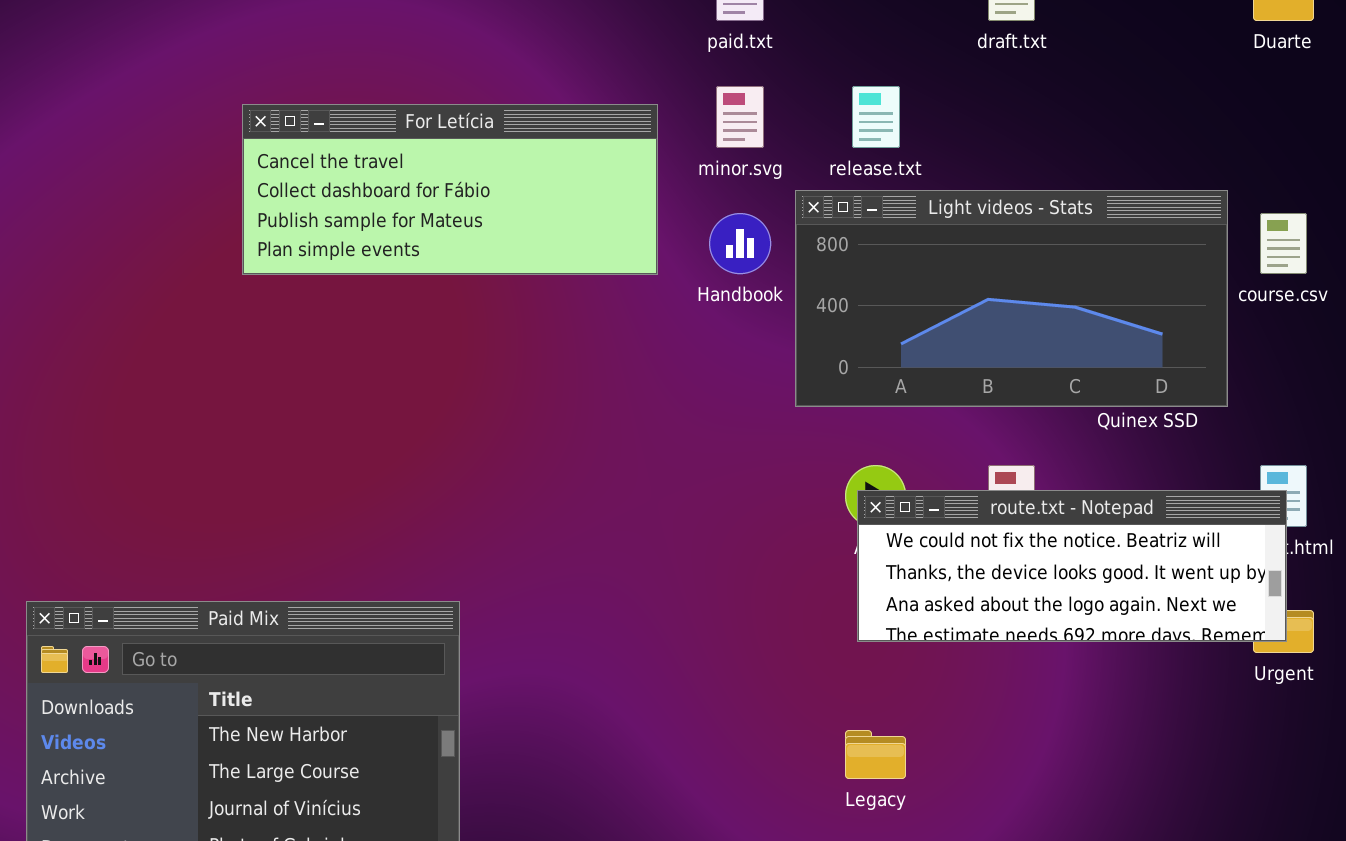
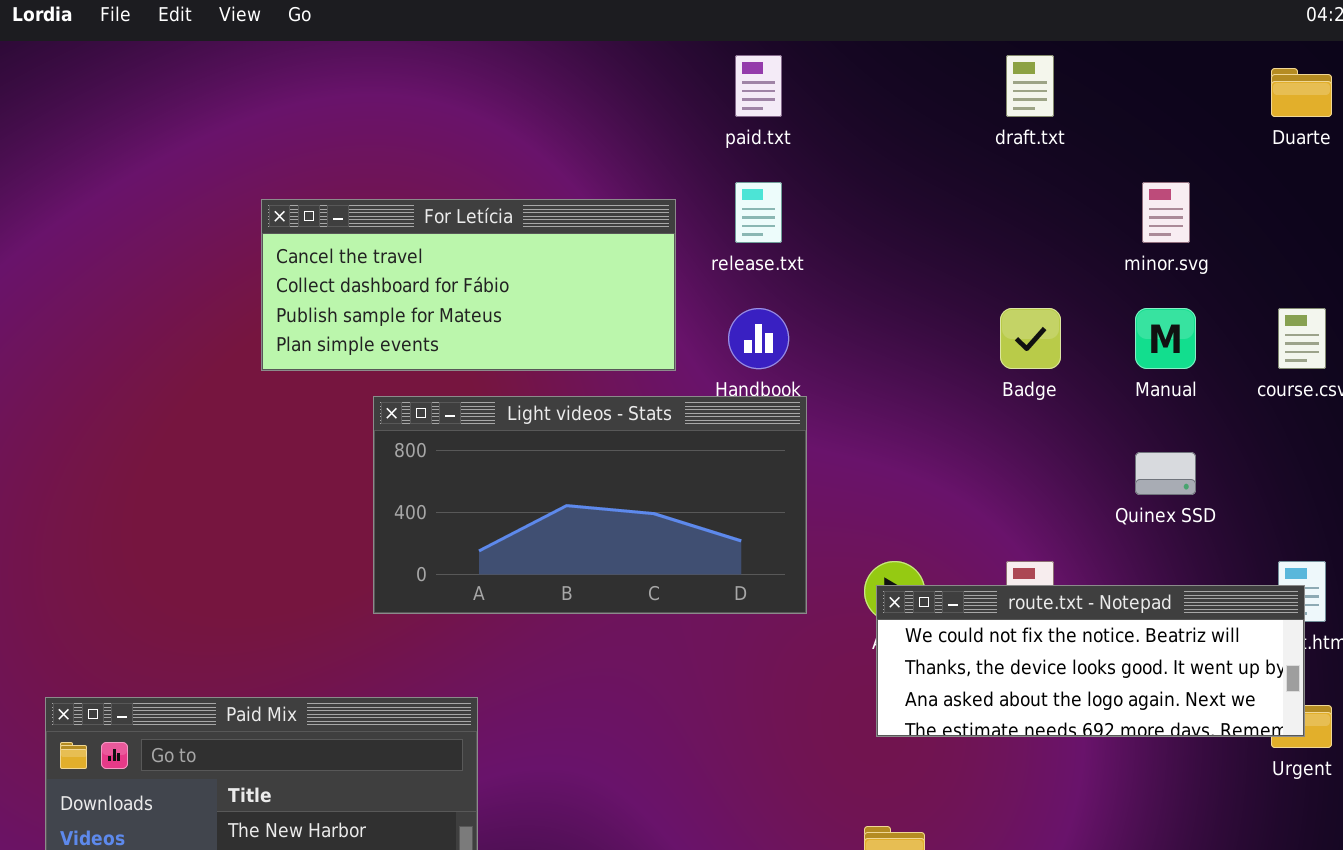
minor.svg: [716,86,764,148] -> [1142,182,1190,243], moved
release.txt: [852,86,900,148] -> [735,182,782,243], moved
Light videos - Stats: [795,190,1228,407] -> [373,396,807,614], moved

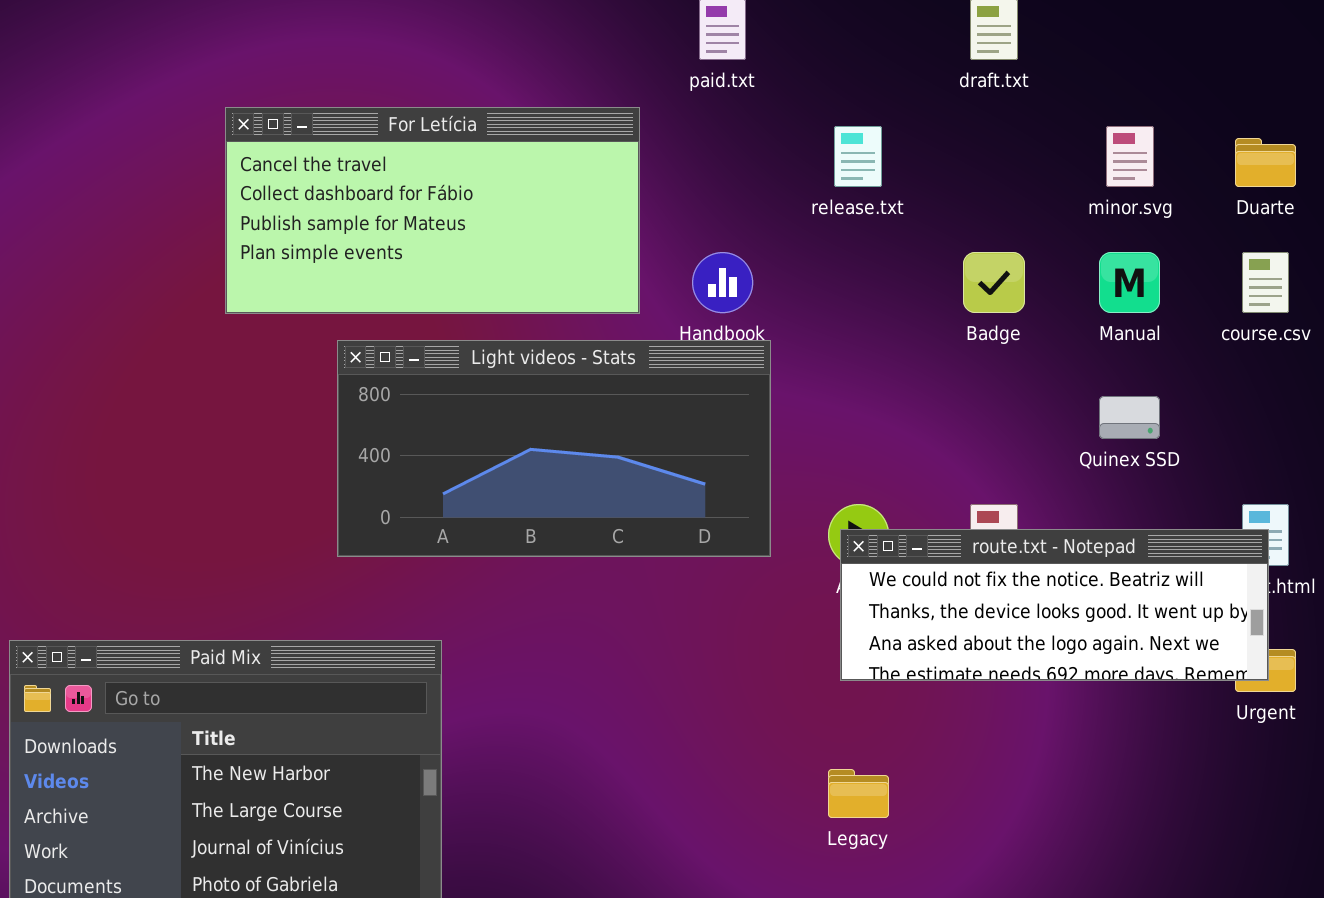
Duarte: [1271,68,1332,117] -> [1235,138,1296,187], moved
release.txt: [735,182,782,243] -> [834,126,882,187], moved
For Letícia: [261,199,676,371] -> [225,107,640,314], resized

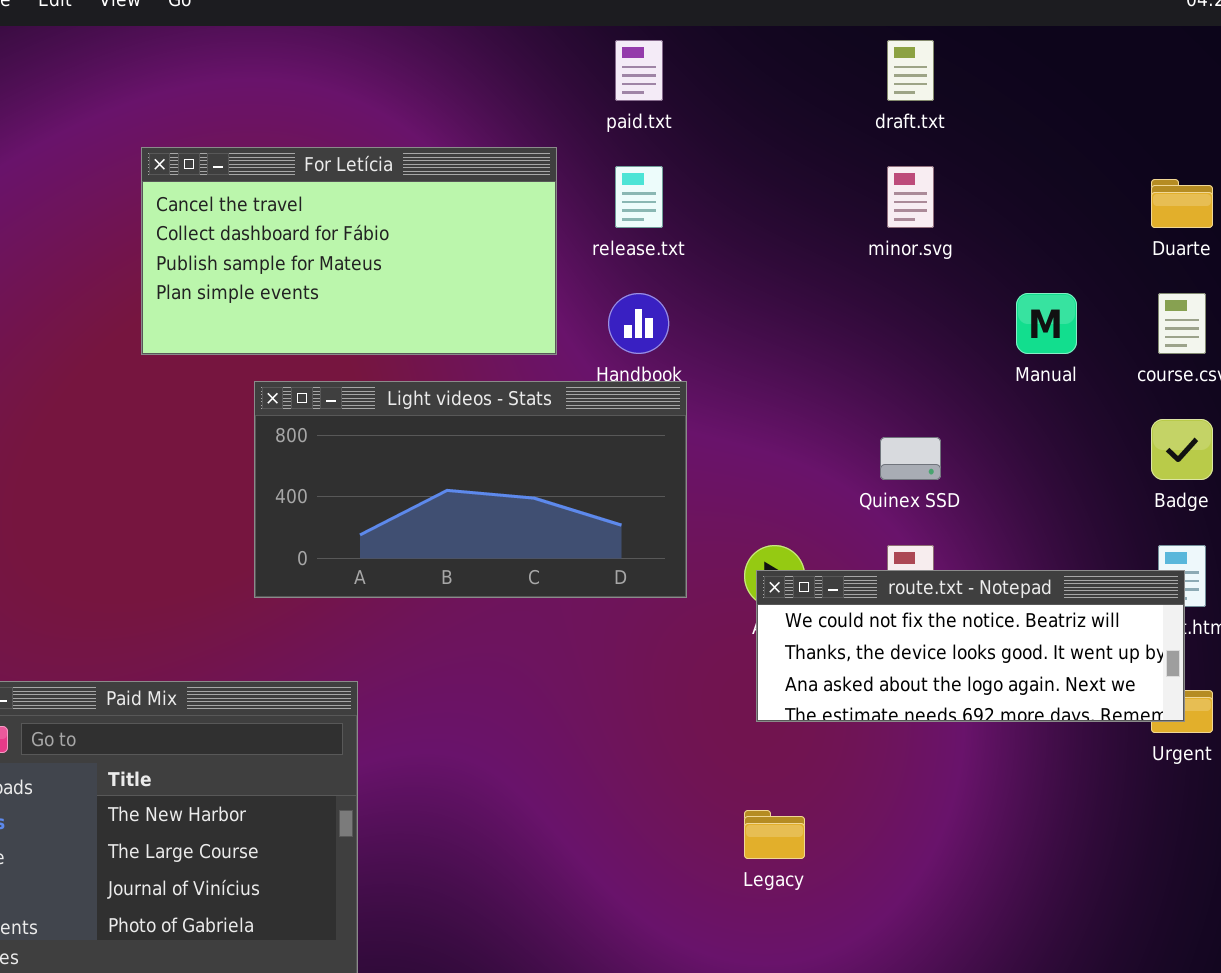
release.txt: [834,126,882,187] -> [615,166,663,228], moved
minor.svg: [1106,126,1154,187] -> [887,166,934,228], moved
Badge: [963,252,1025,313] -> [1151,419,1213,480], moved
Quinex SSD: [1099,396,1160,439] -> [880,437,941,480], moved

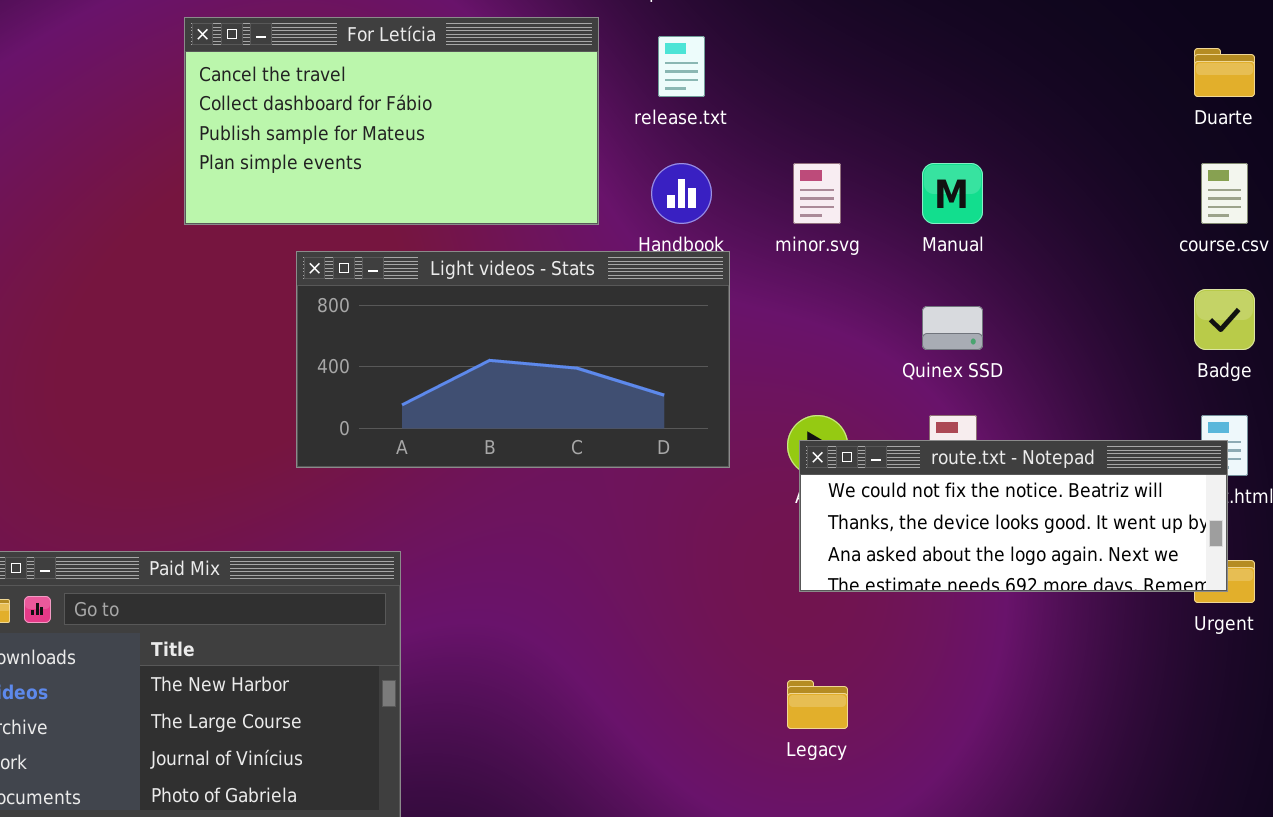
minor.svg: [887,166,934,228] -> [793,163,841,224], moved
Manual: [1016,293,1077,354] -> [922,163,983,224], moved

